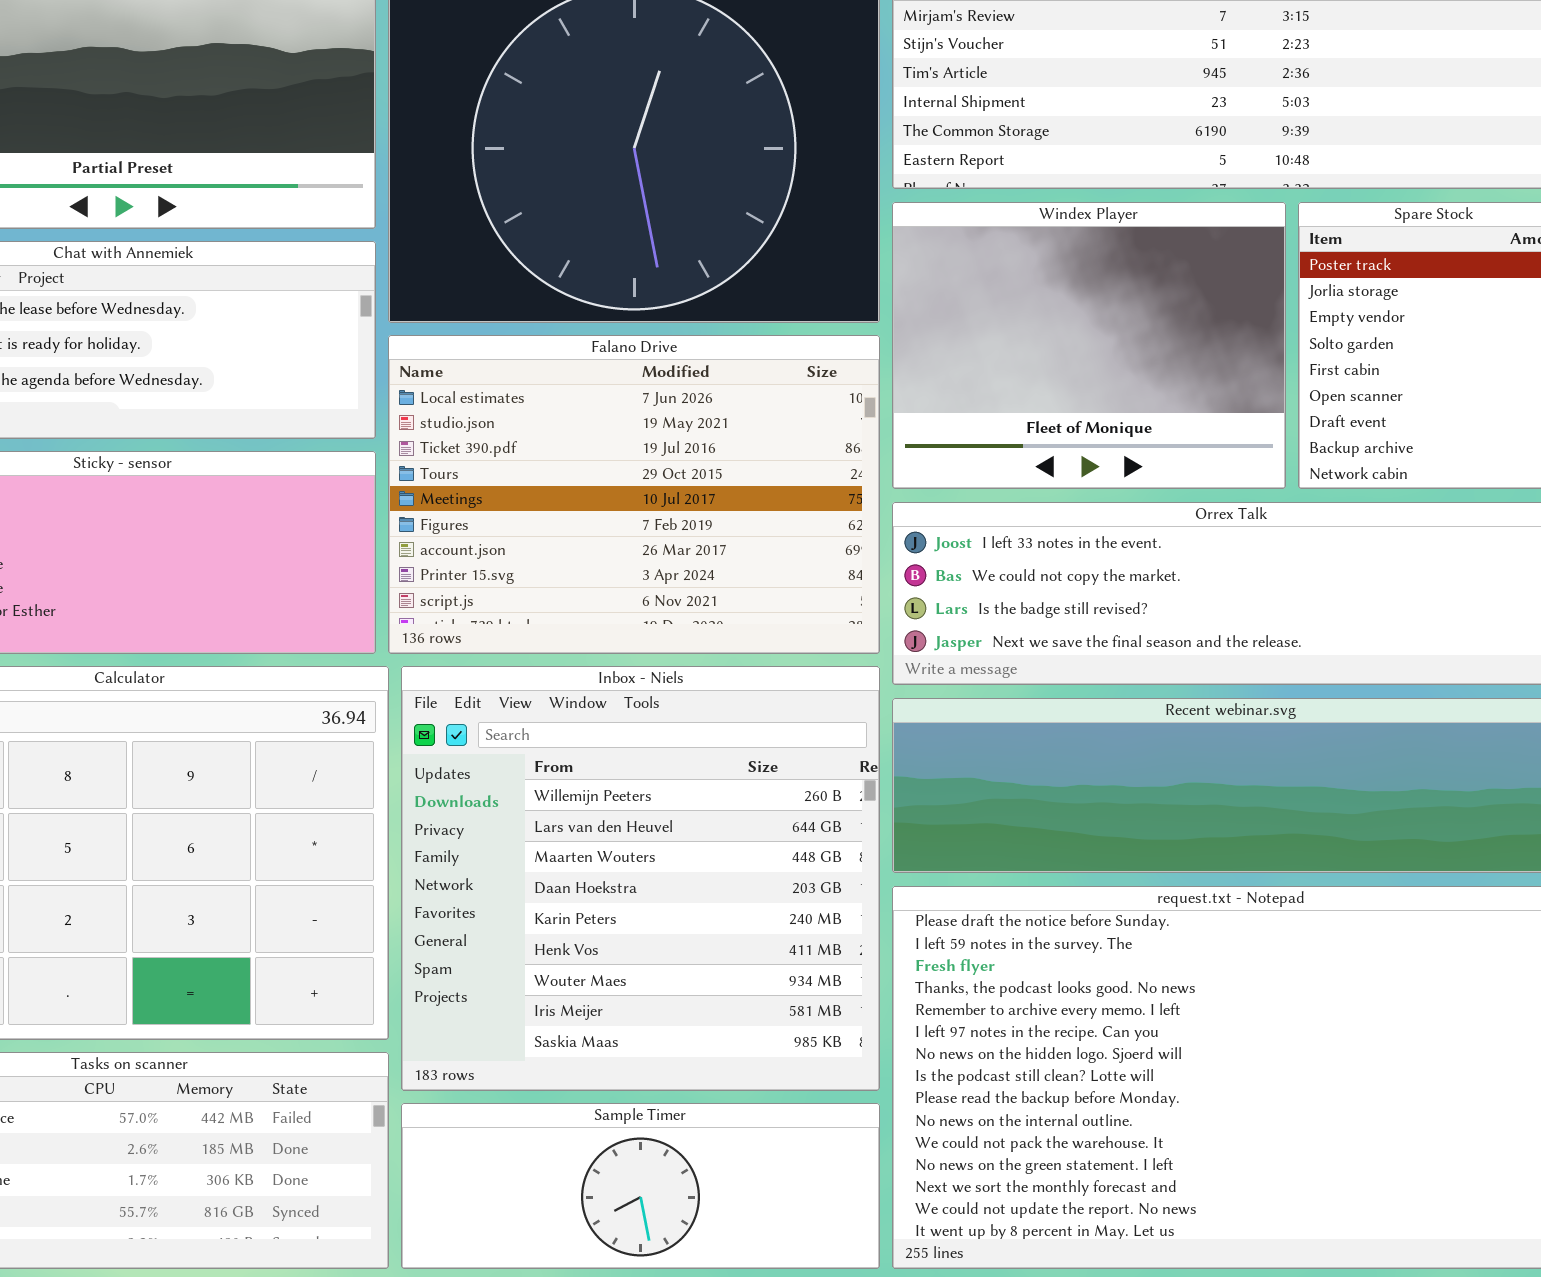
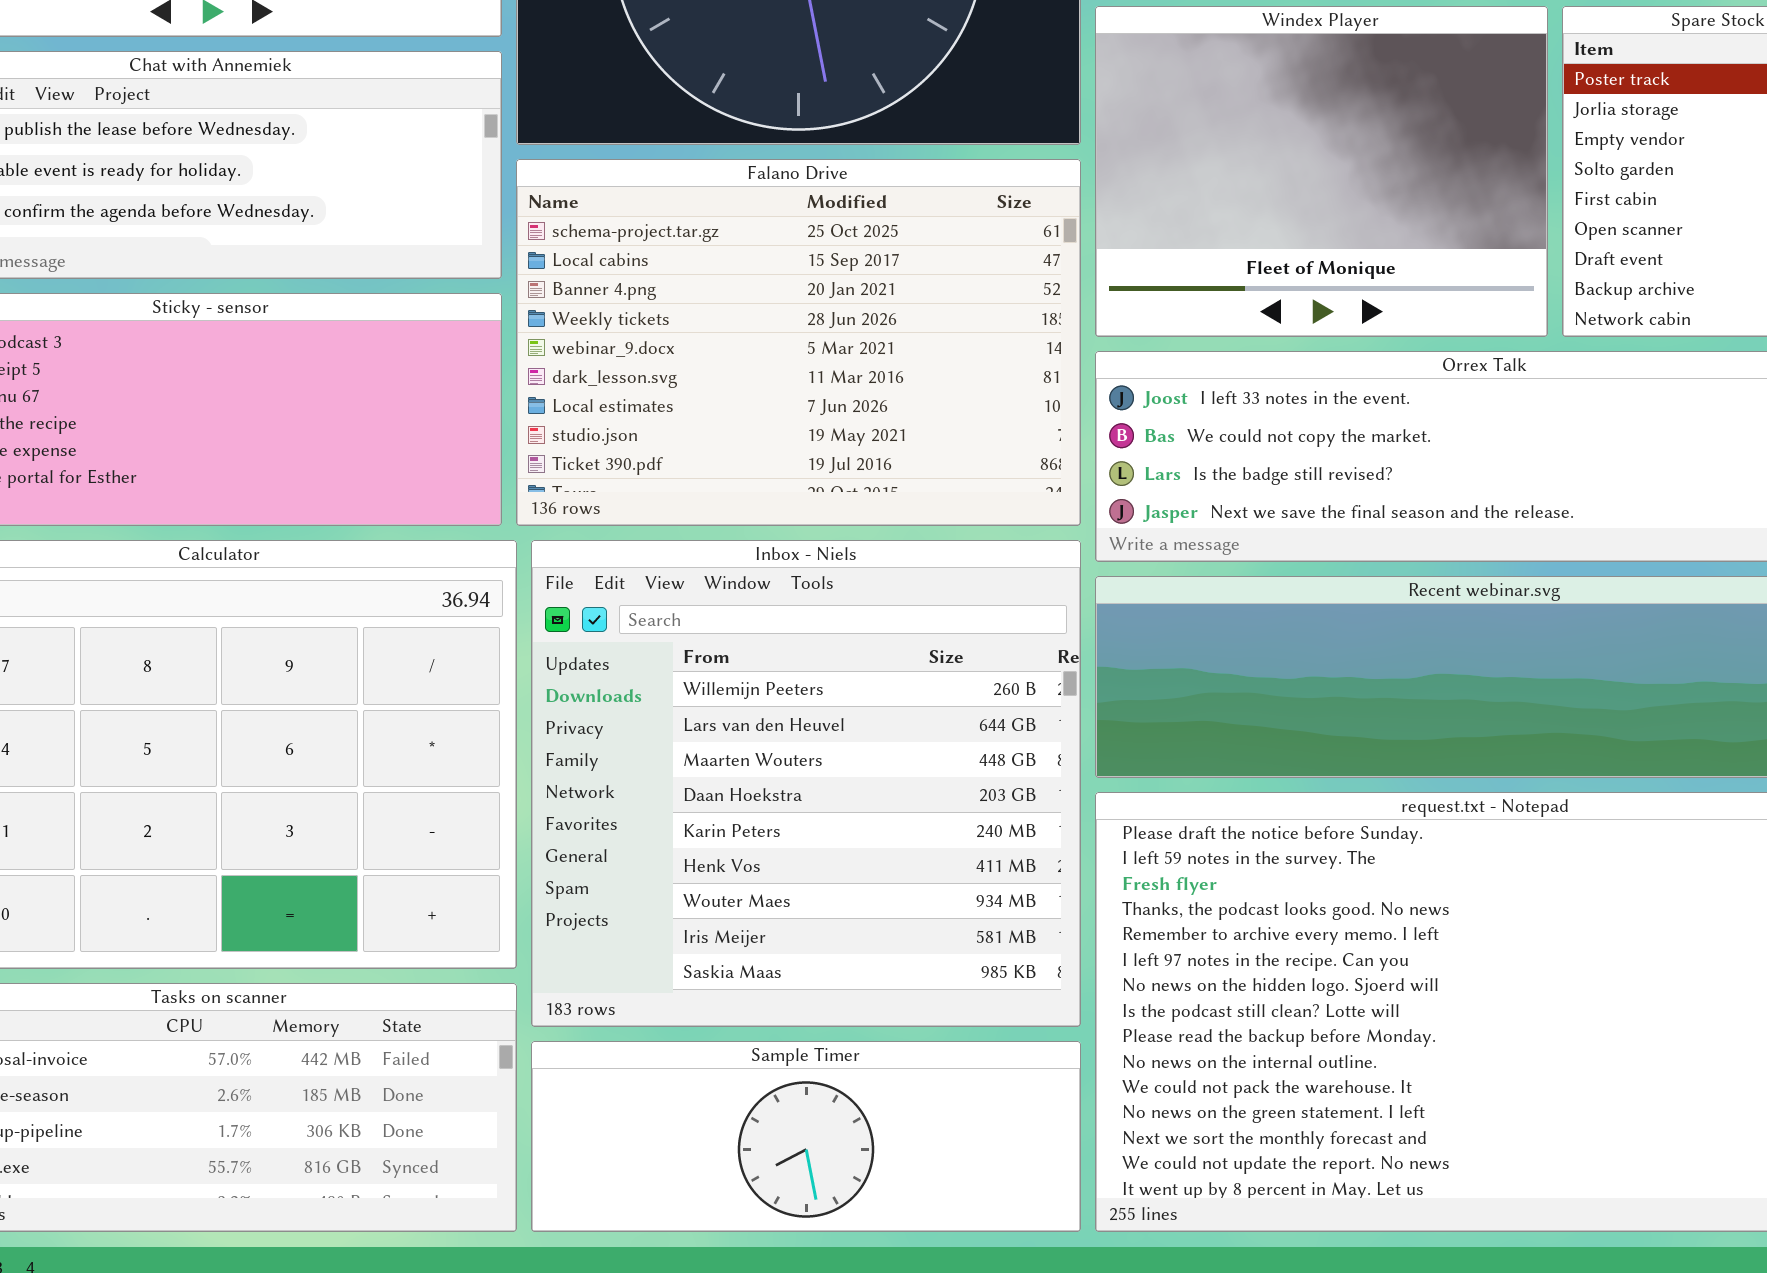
Falano Drive: [388,335,880,654] -> [516,159,1081,526], scrolled up 6 rows

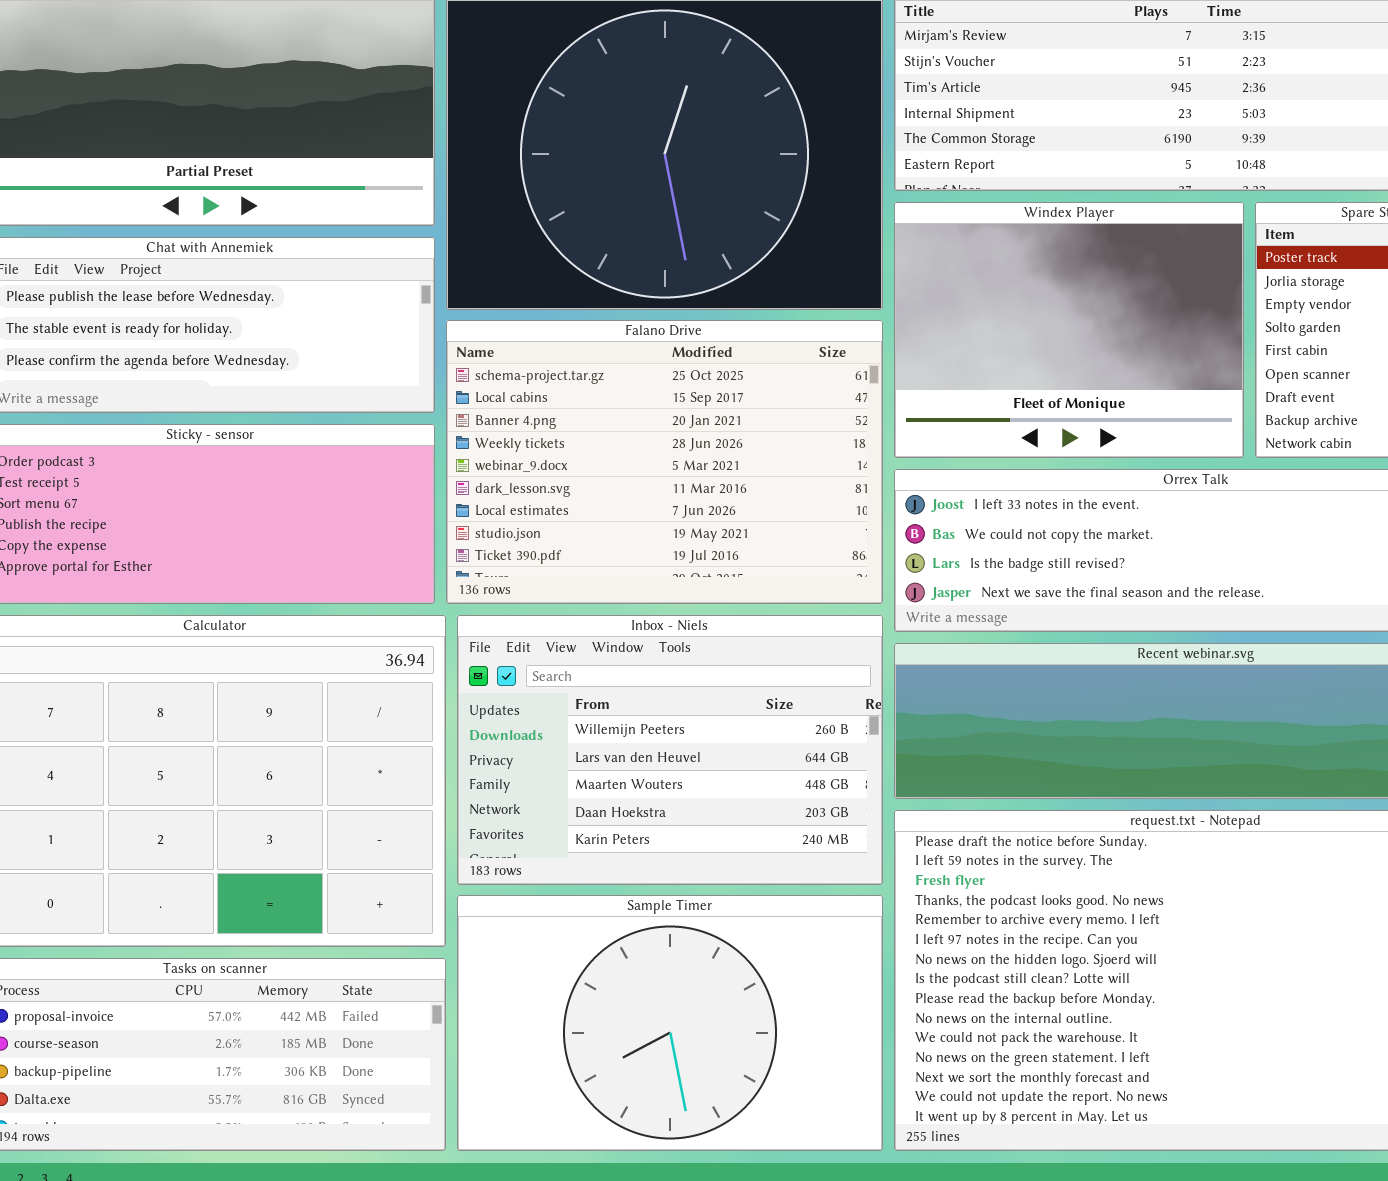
Inbox - Niels: [531,540,1081,1027] -> [457,615,883,885], resized
Sample Timer: [531,1041,1081,1232] -> [457,895,883,1151], resized

